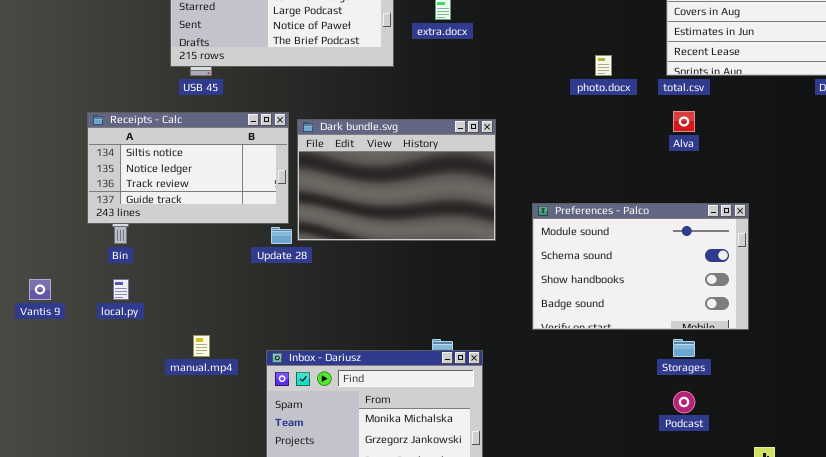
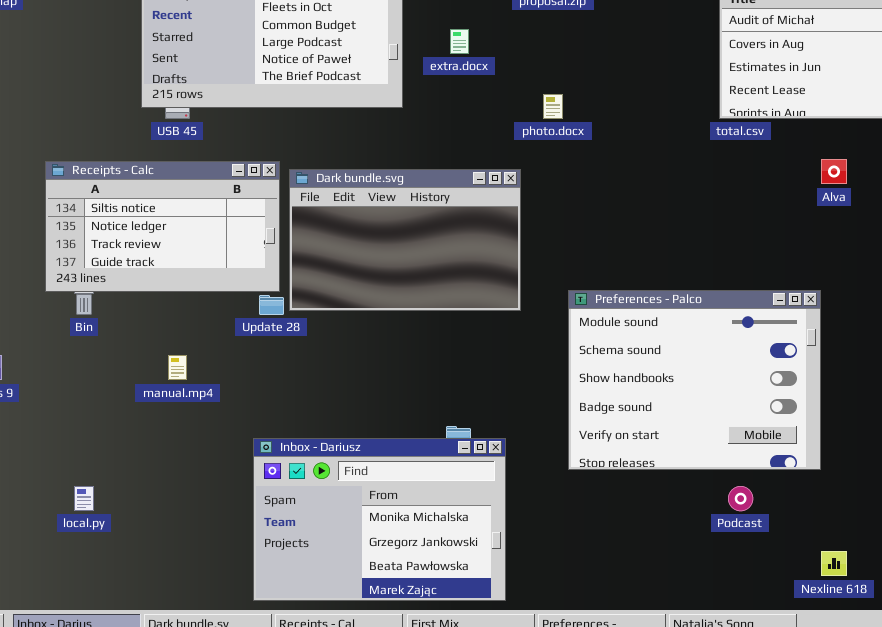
photo.docx: [595,55,612,76] -> [543,94,563,119], moved
Alva: [673,111,695,132] -> [821,159,847,184], moved
Preferences - Palco: [532,203,749,330] -> [568,290,821,470], moved, resized
local.py: [113,279,129,300] -> [74,486,94,511], moved
manual.mp4: [193,335,210,357] -> [168,355,187,380], moved

